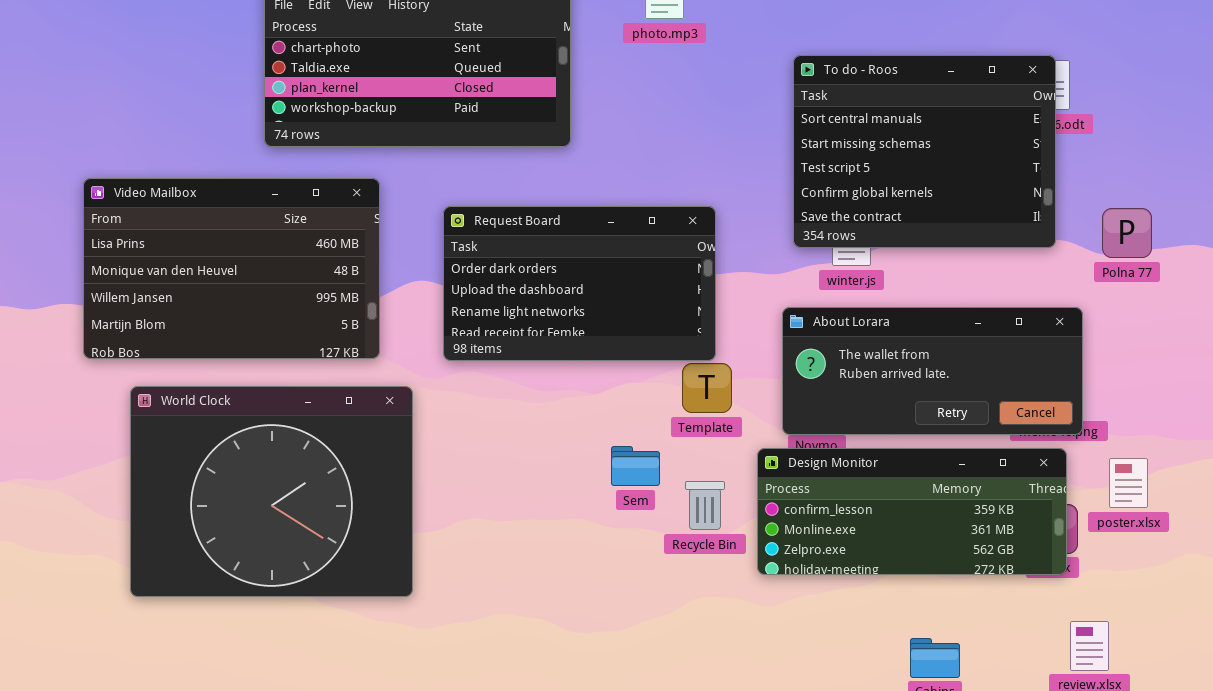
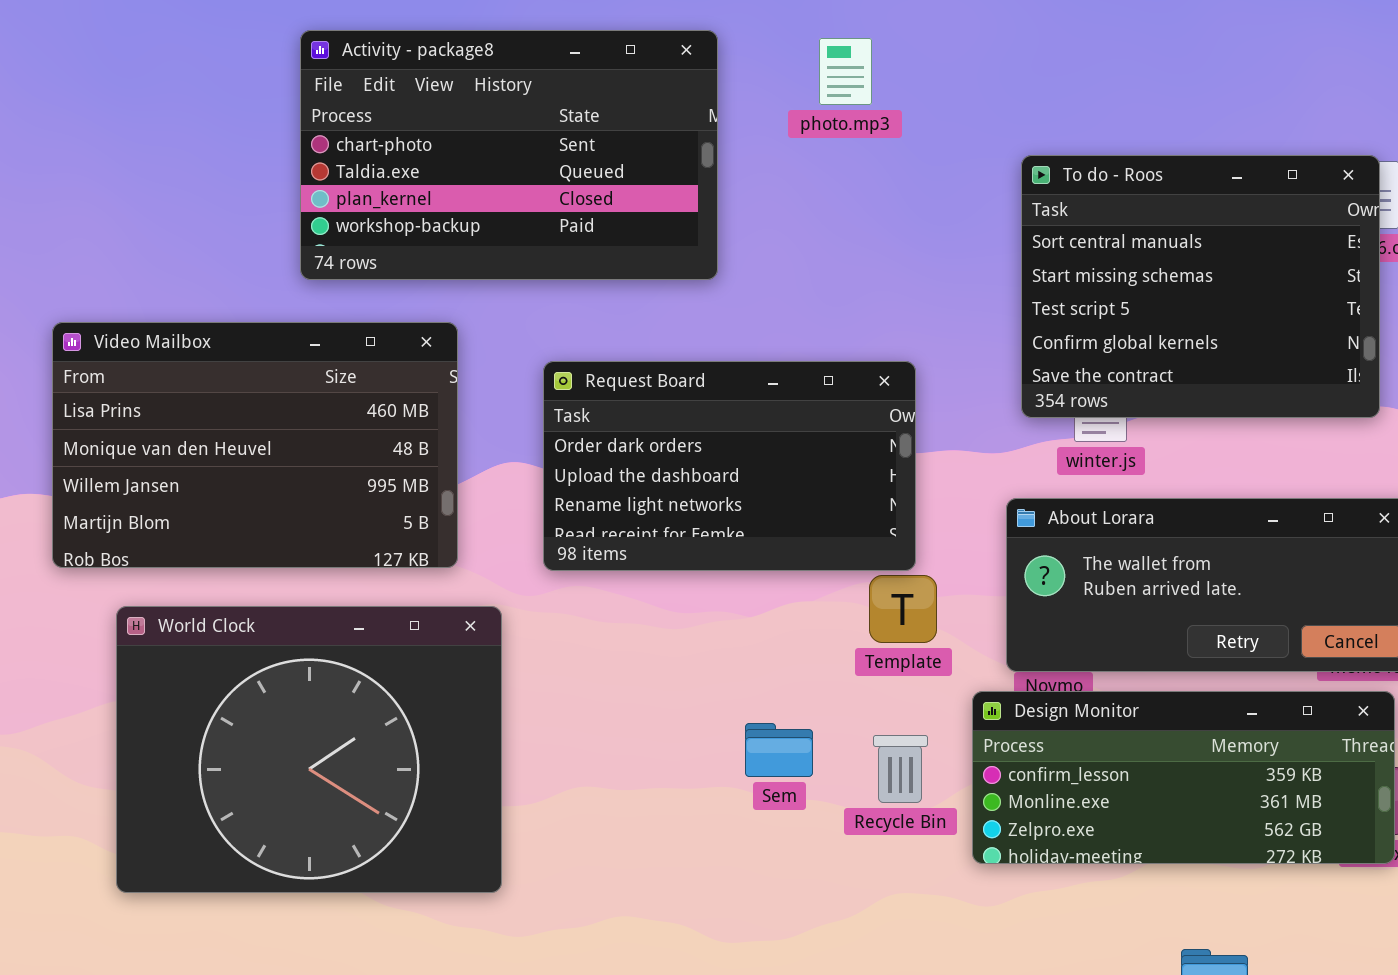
Sem: [611,446,660,486] -> [745,723,813,777], moved

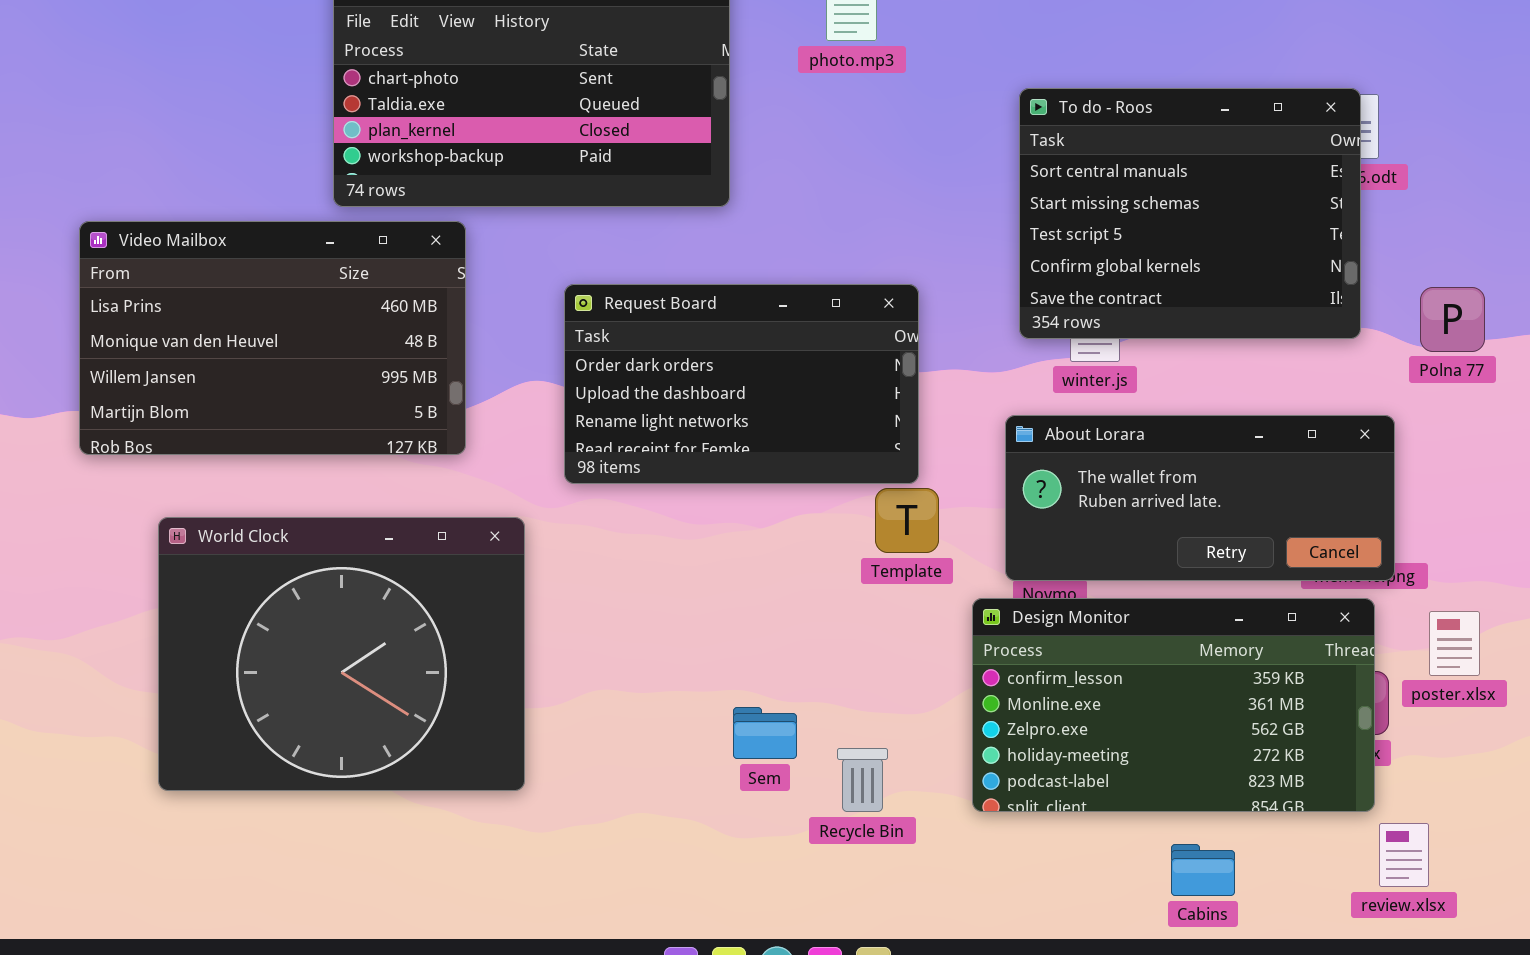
Video Mailbox: [52,322,458,568] -> [79,221,466,455], moved
Design Monitor: [972,691,1395,864] -> [972,598,1375,812], resized
Sem: [745,723,813,777] -> [733,707,797,759], moved
Recycle Bin: [873,735,928,803] -> [837,748,888,812], moved

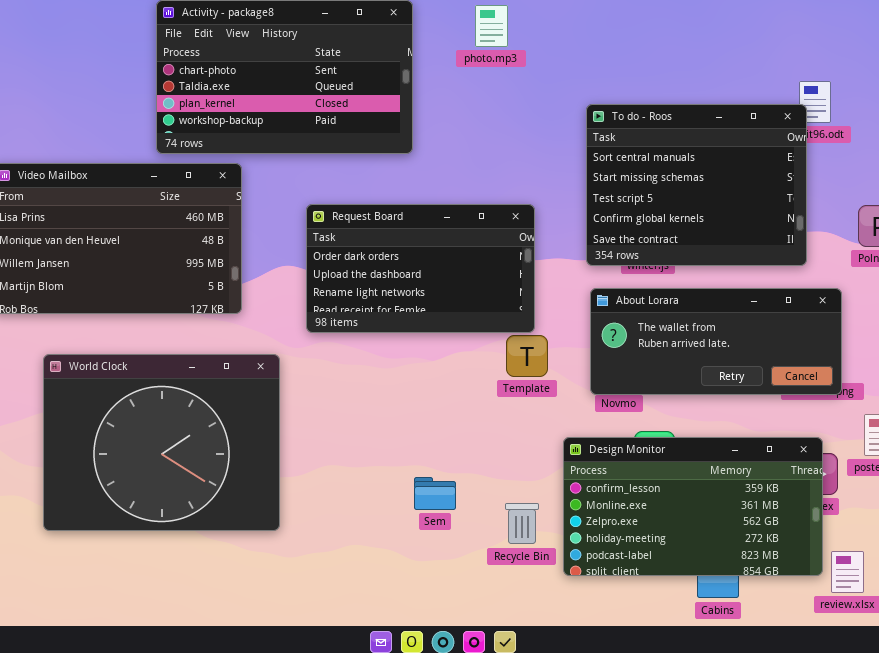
To do - Roos: [1019,88,1361,339] -> [586,104,807,266], moved
Design Monitor: [972,598,1375,812] -> [563,437,823,576], moved
Recycle Bin: [837,748,888,812] -> [505,503,539,544], moved

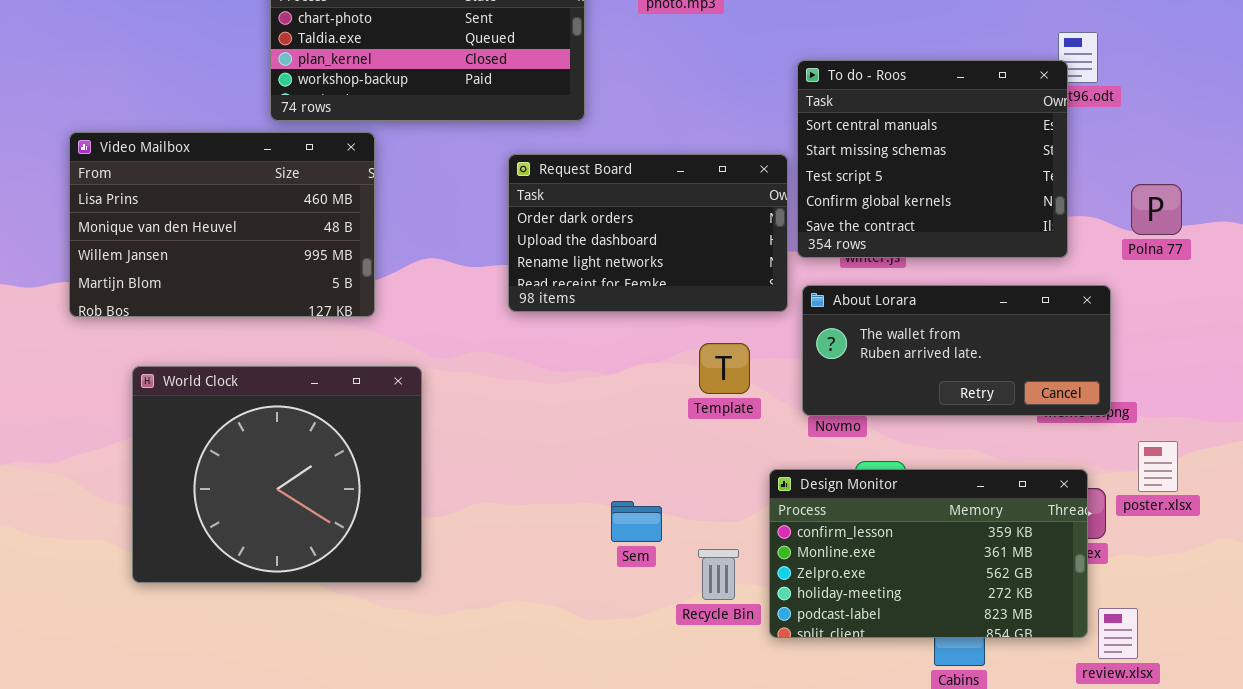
Request Board: [306,204,535,333] -> [508,154,788,312], moved
Sem: [414,477,456,510] -> [611,501,662,542], moved

